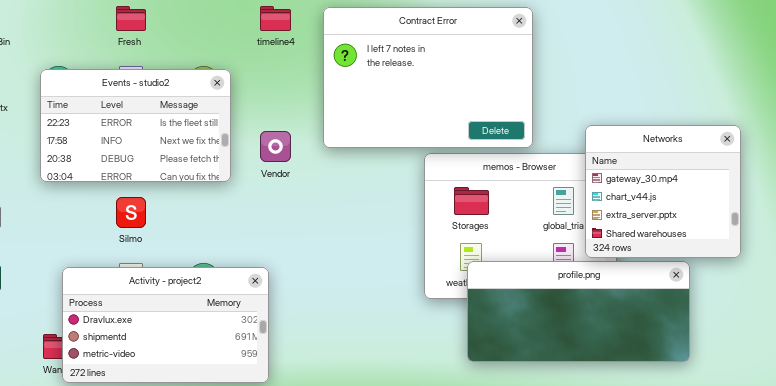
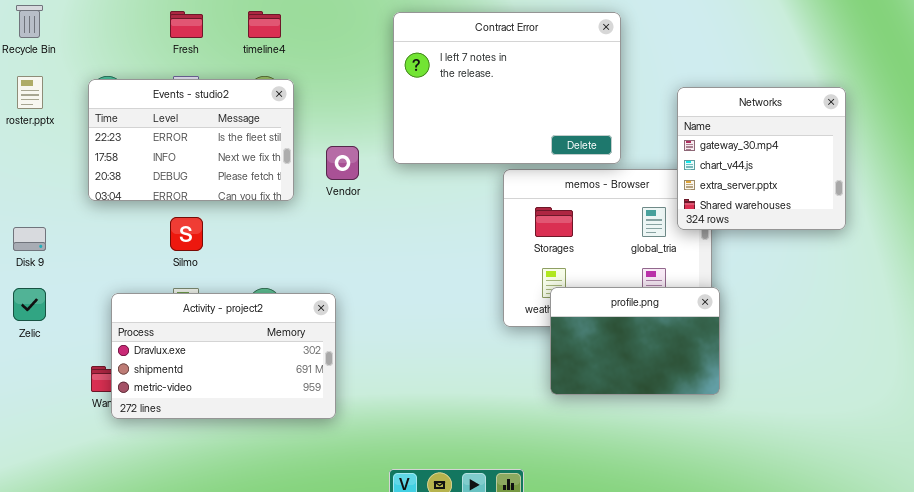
timeline4: [260,6,291,31] -> [248,11,281,38], moved
Networks: [585,125,741,258] -> [677,87,846,230], moved
profile.png: [467,261,690,362] -> [550,287,720,395], resized

